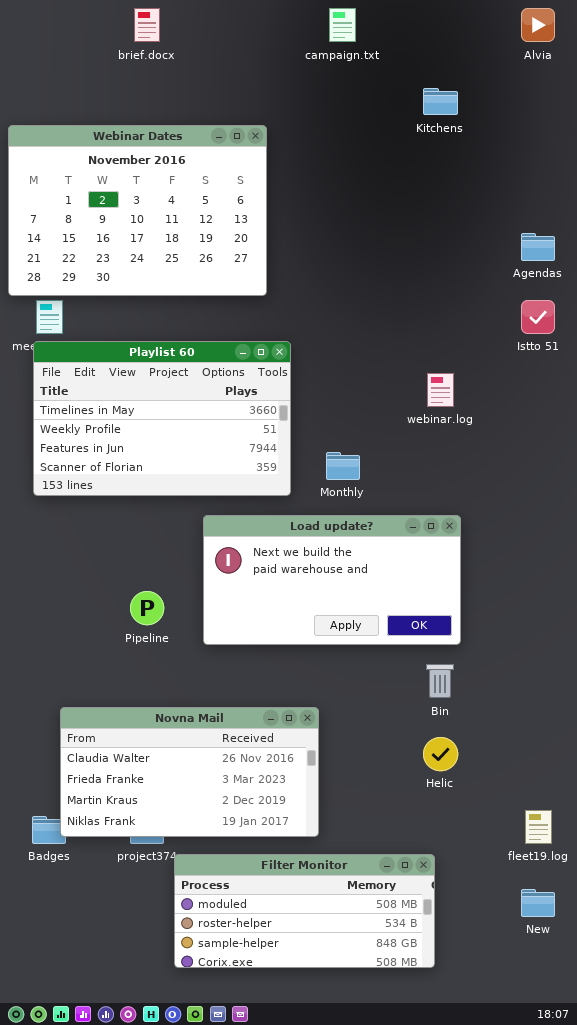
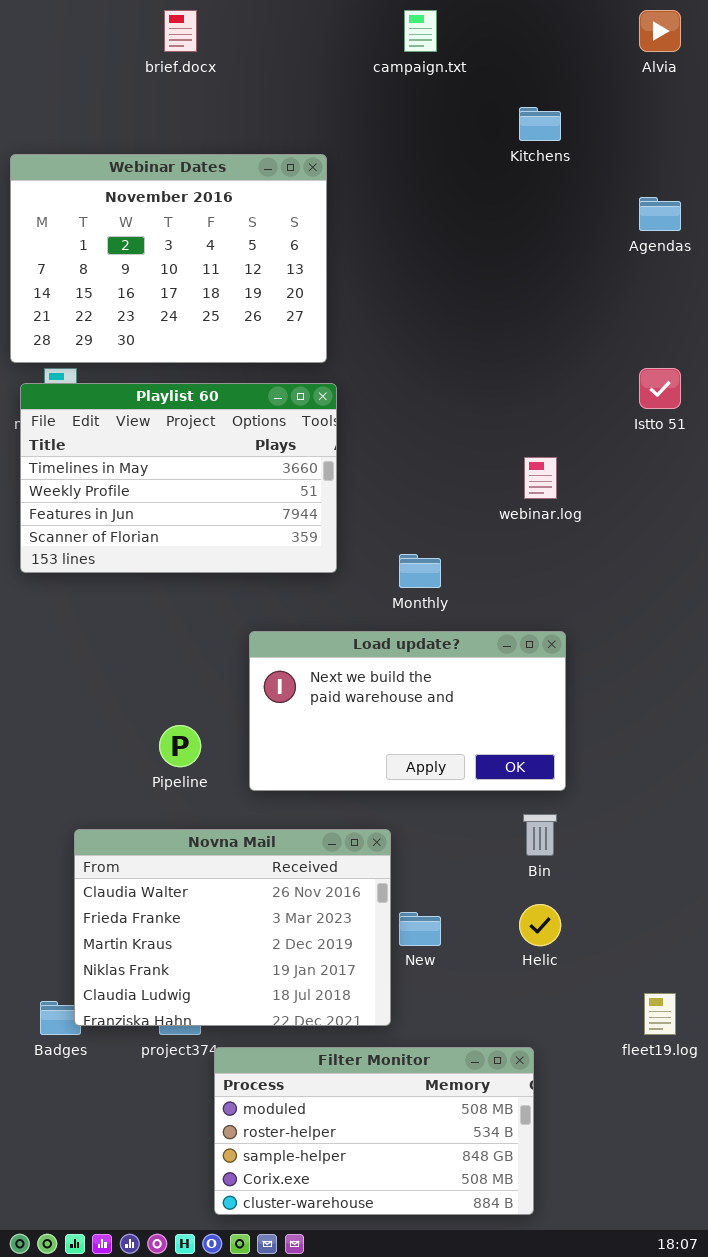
Agendas: [521,233,555,261] -> [639,197,681,231], moved
Playlist 60: [33,341,291,496] -> [20,383,337,573], moved
Novna Mail: [60,707,319,837] -> [74,829,391,1026], resized
Filter Monitor: [174,854,435,968] -> [214,1047,534,1215], resized
New: [521,889,555,917] -> [399,912,441,946], moved

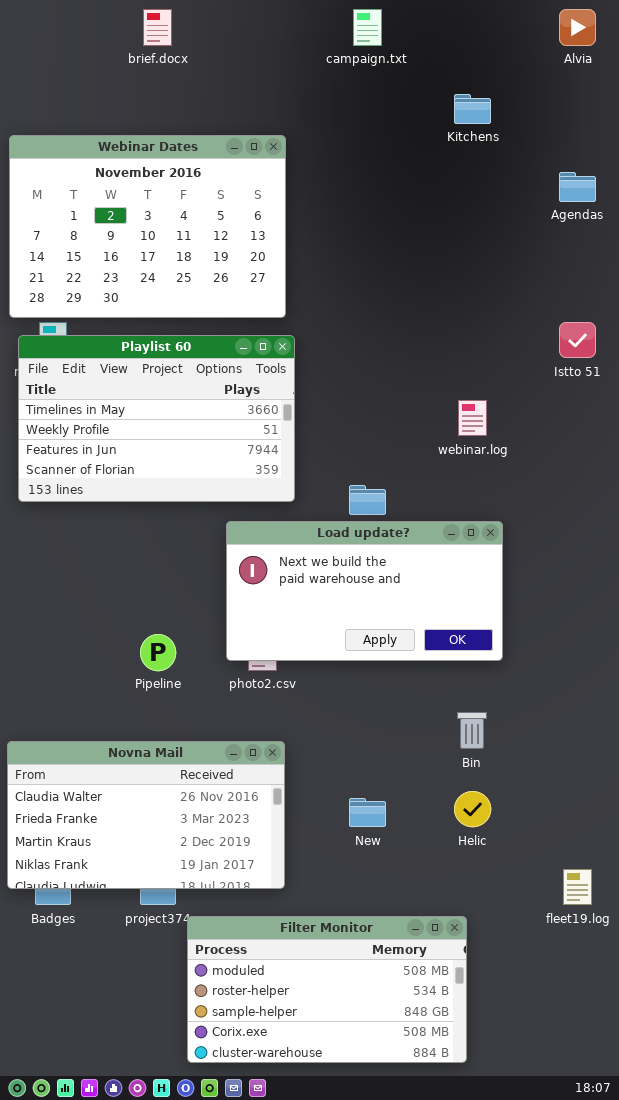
Load update?: [249,631,566,791] -> [226,521,503,661], moved
Novna Mail: [74,829,391,1026] -> [7,741,285,889], moved, resized

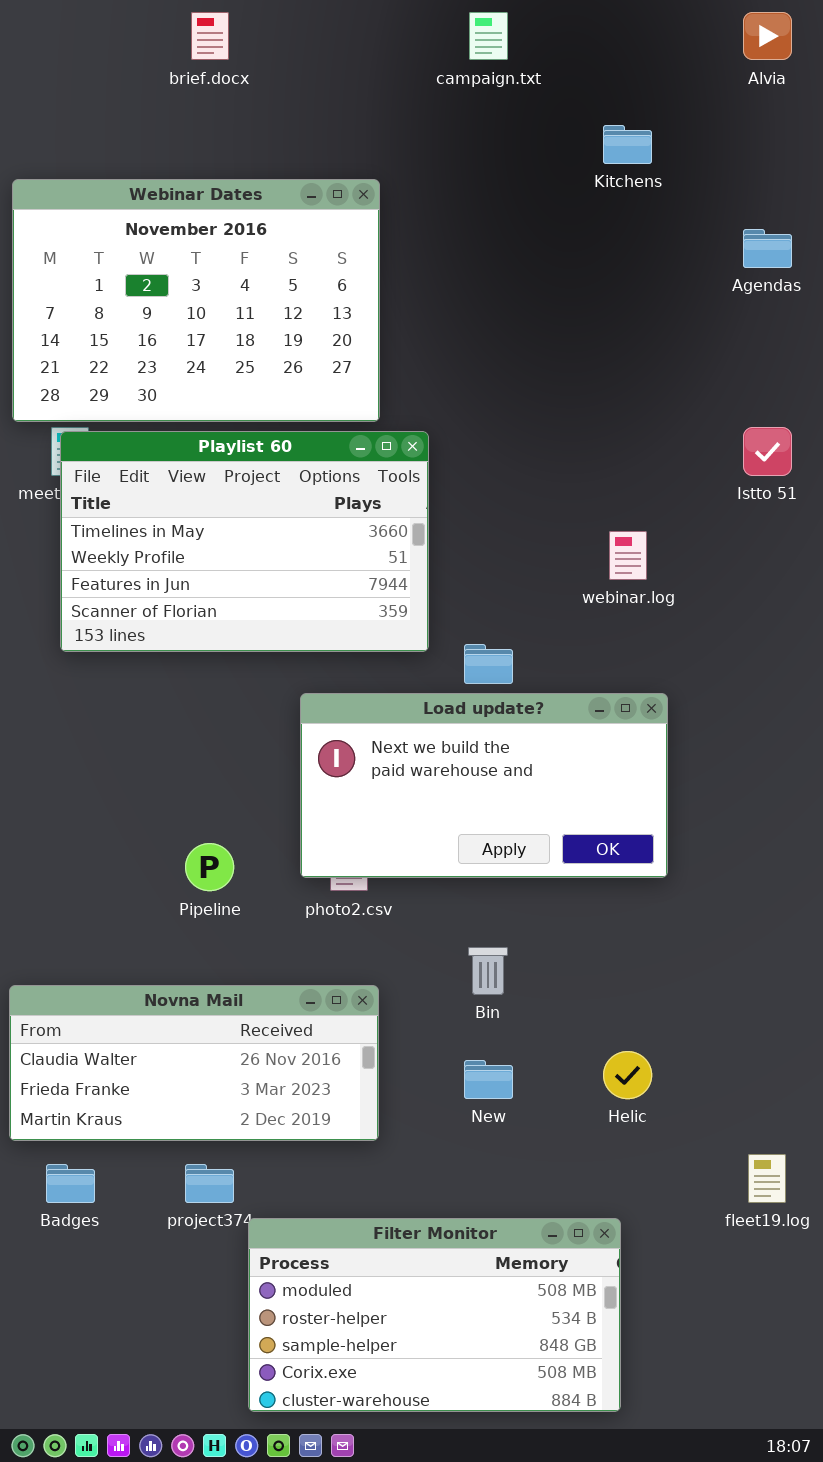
Playlist 60: [18,335,295,502] -> [60,431,429,652], moved
Bin: [457,712,487,749] -> [468,947,508,995], moved
Novna Mail: [7,741,285,889] -> [9,985,379,1141], resized

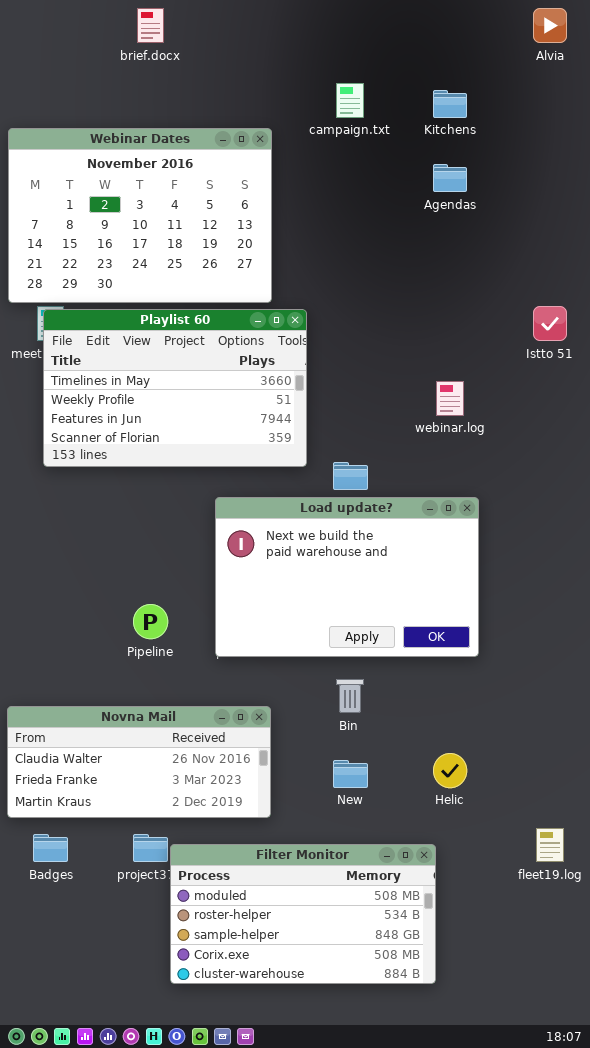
campaign.txt: [469,12,508,60] -> [336,83,364,118], moved
Agendas: [743,229,792,268] -> [433,164,467,192], moved
Load update?: [300,693,668,878] -> [215,497,479,657], resized
Filter Monitor: [248,1218,621,1412] -> [170,844,436,984], moved

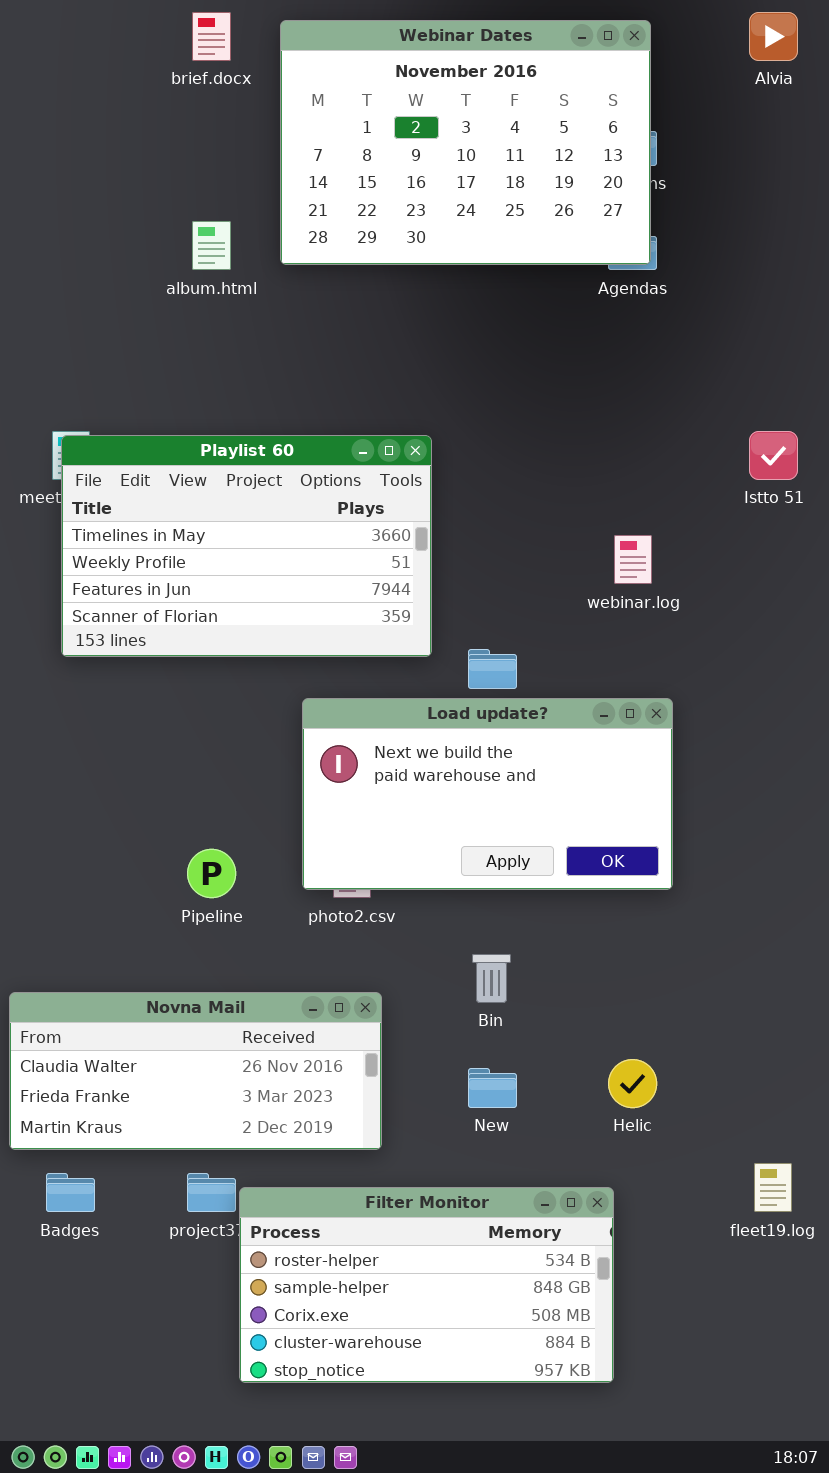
Webinar Dates: [8,128,272,303] -> [280,20,651,265], moved
Load update?: [215,497,479,657] -> [302,698,673,890], resized
Filter Monitor: [170,844,436,984] -> [239,1187,614,1383], scrolled down 1 row

